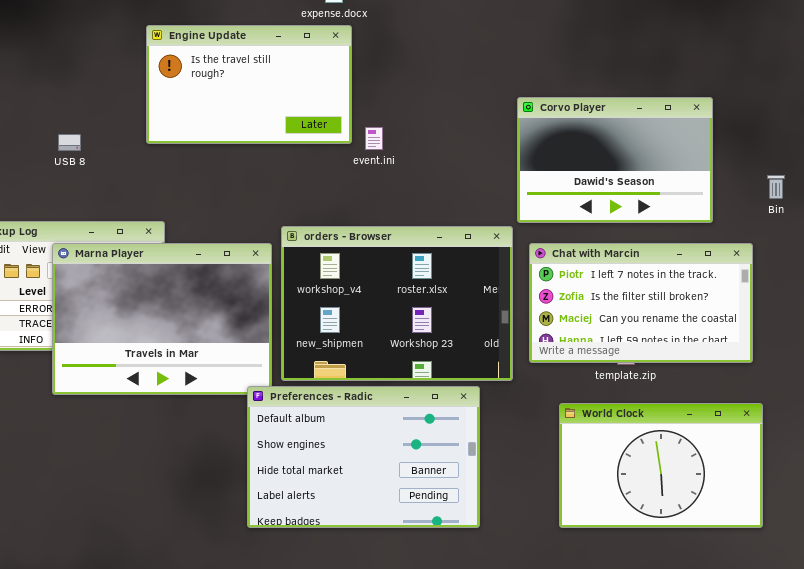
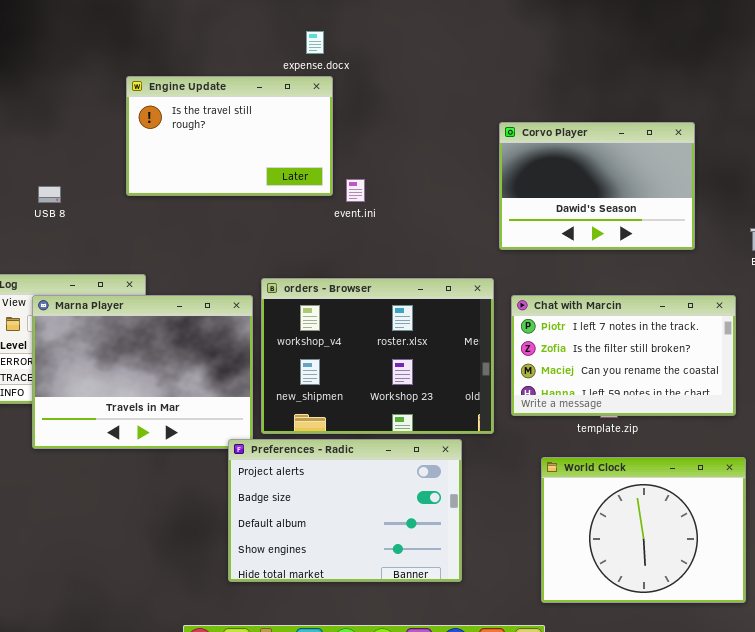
Corvo Player: [517,97,713,223] -> [499,122,695,250], moved
Preferences - Radic: [247,386,480,528] -> [228,439,462,582], scrolled up 2 rows
World Clock: [559,403,763,528] -> [541,457,746,603], resized

